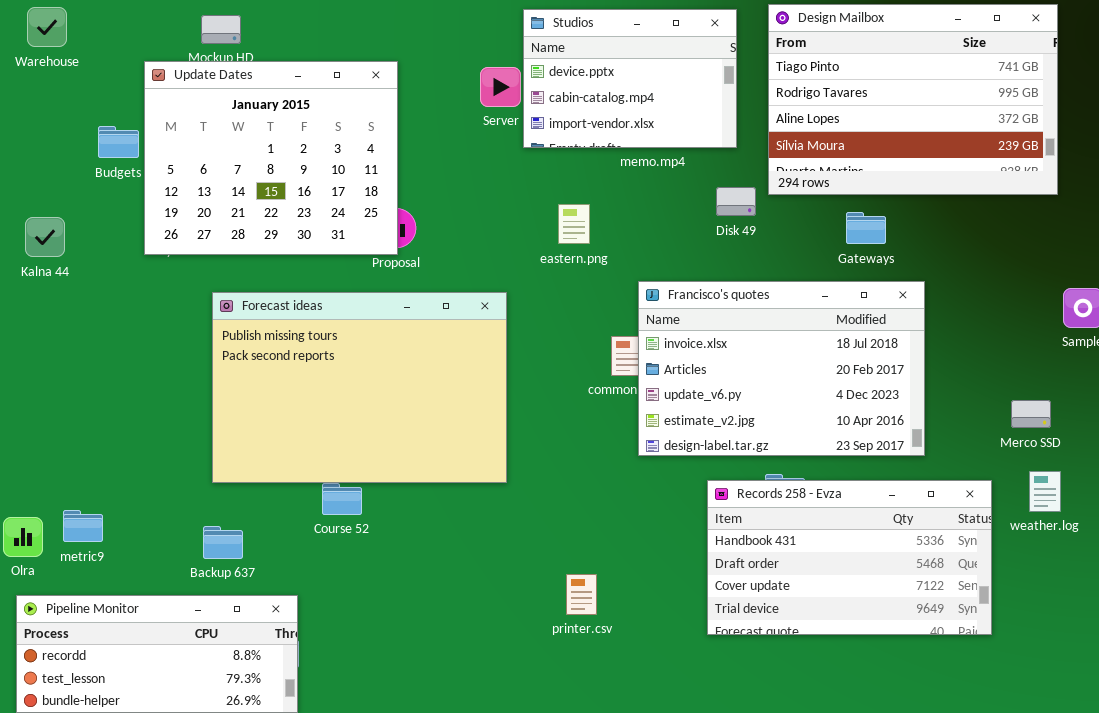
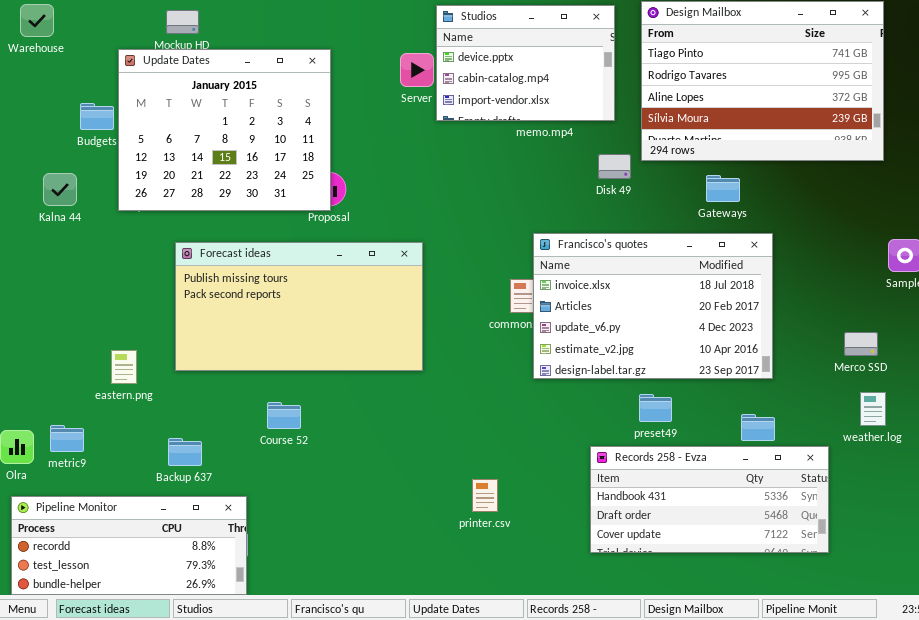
eastern.png: [558,204,590,244] -> [111,350,137,384], moved
Kalna 44: [25,217,65,257] -> [43,173,77,206], moved
Forecast ideas: [212,292,507,483] -> [175,242,423,371], resized
Records 258 - Evza: [707,480,992,635] -> [590,446,829,553], moved, resized

